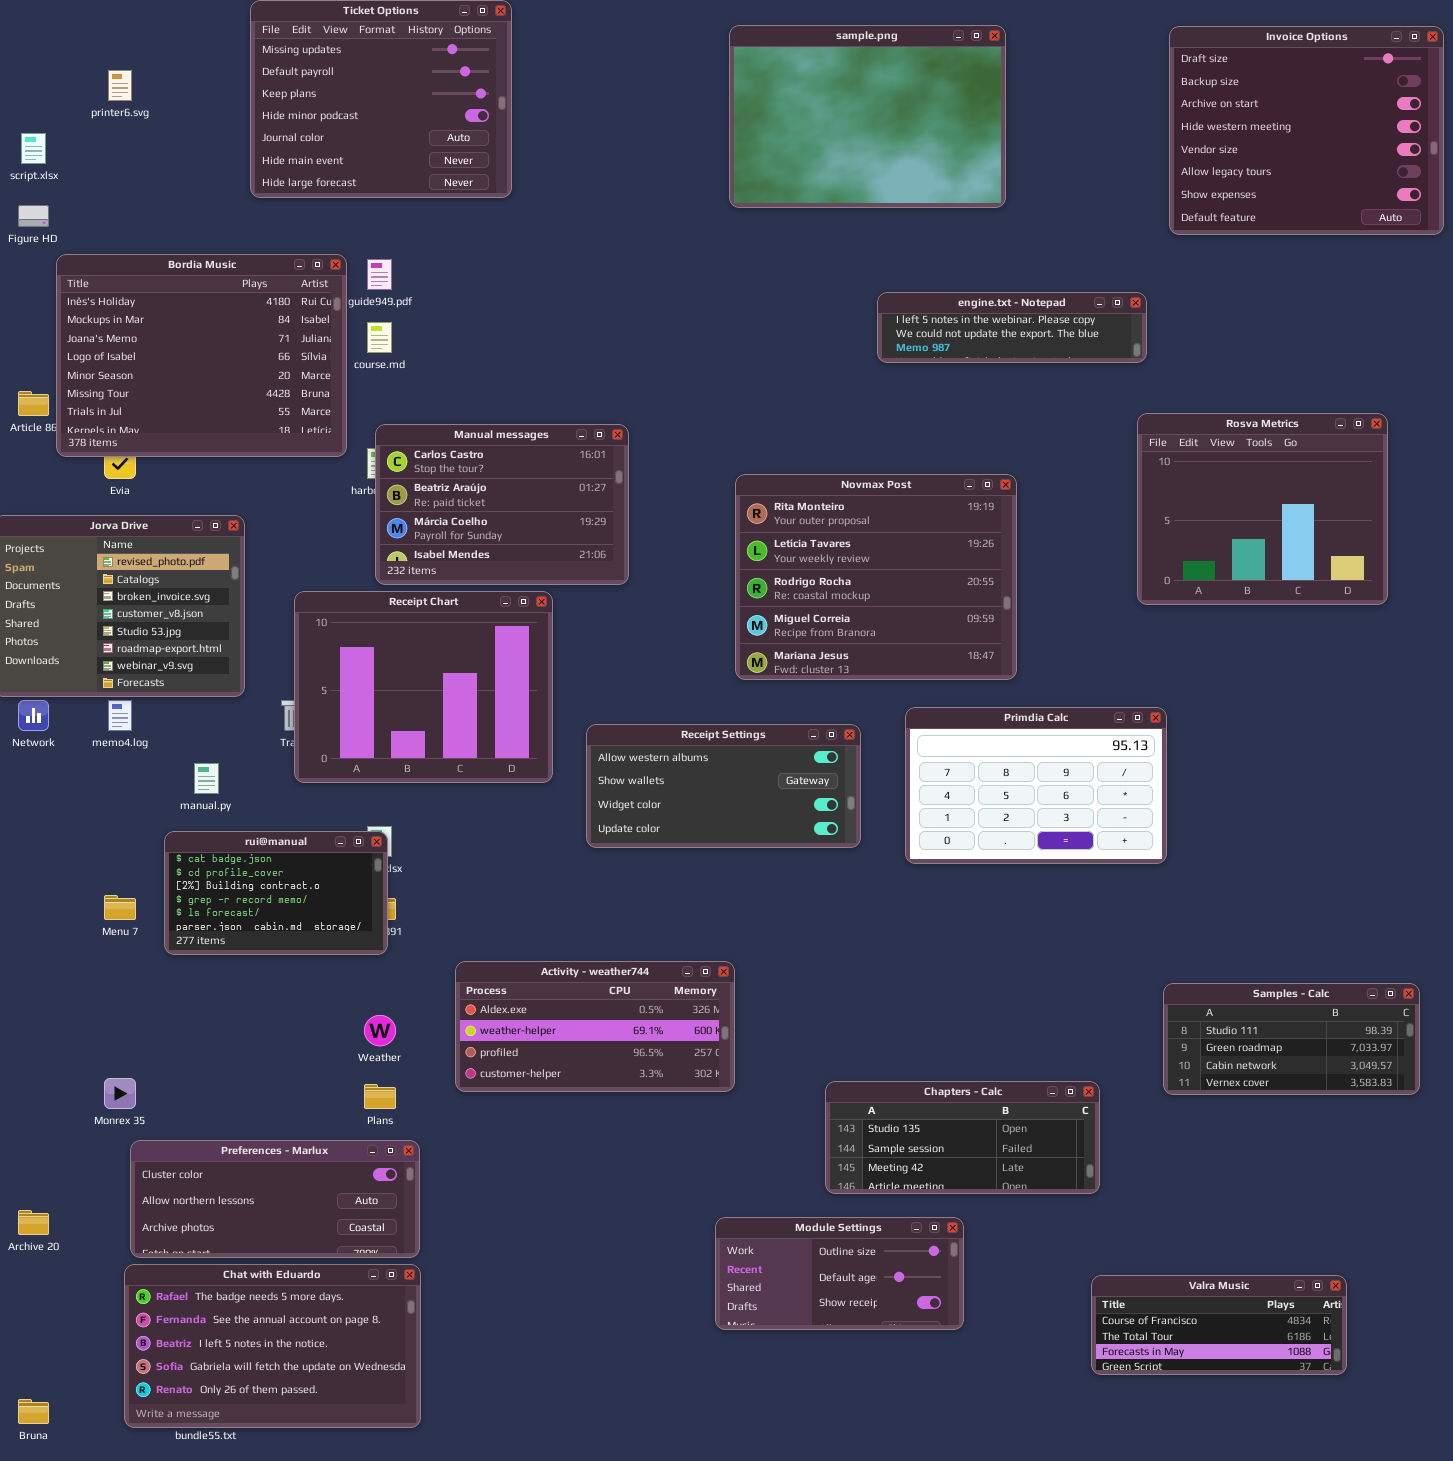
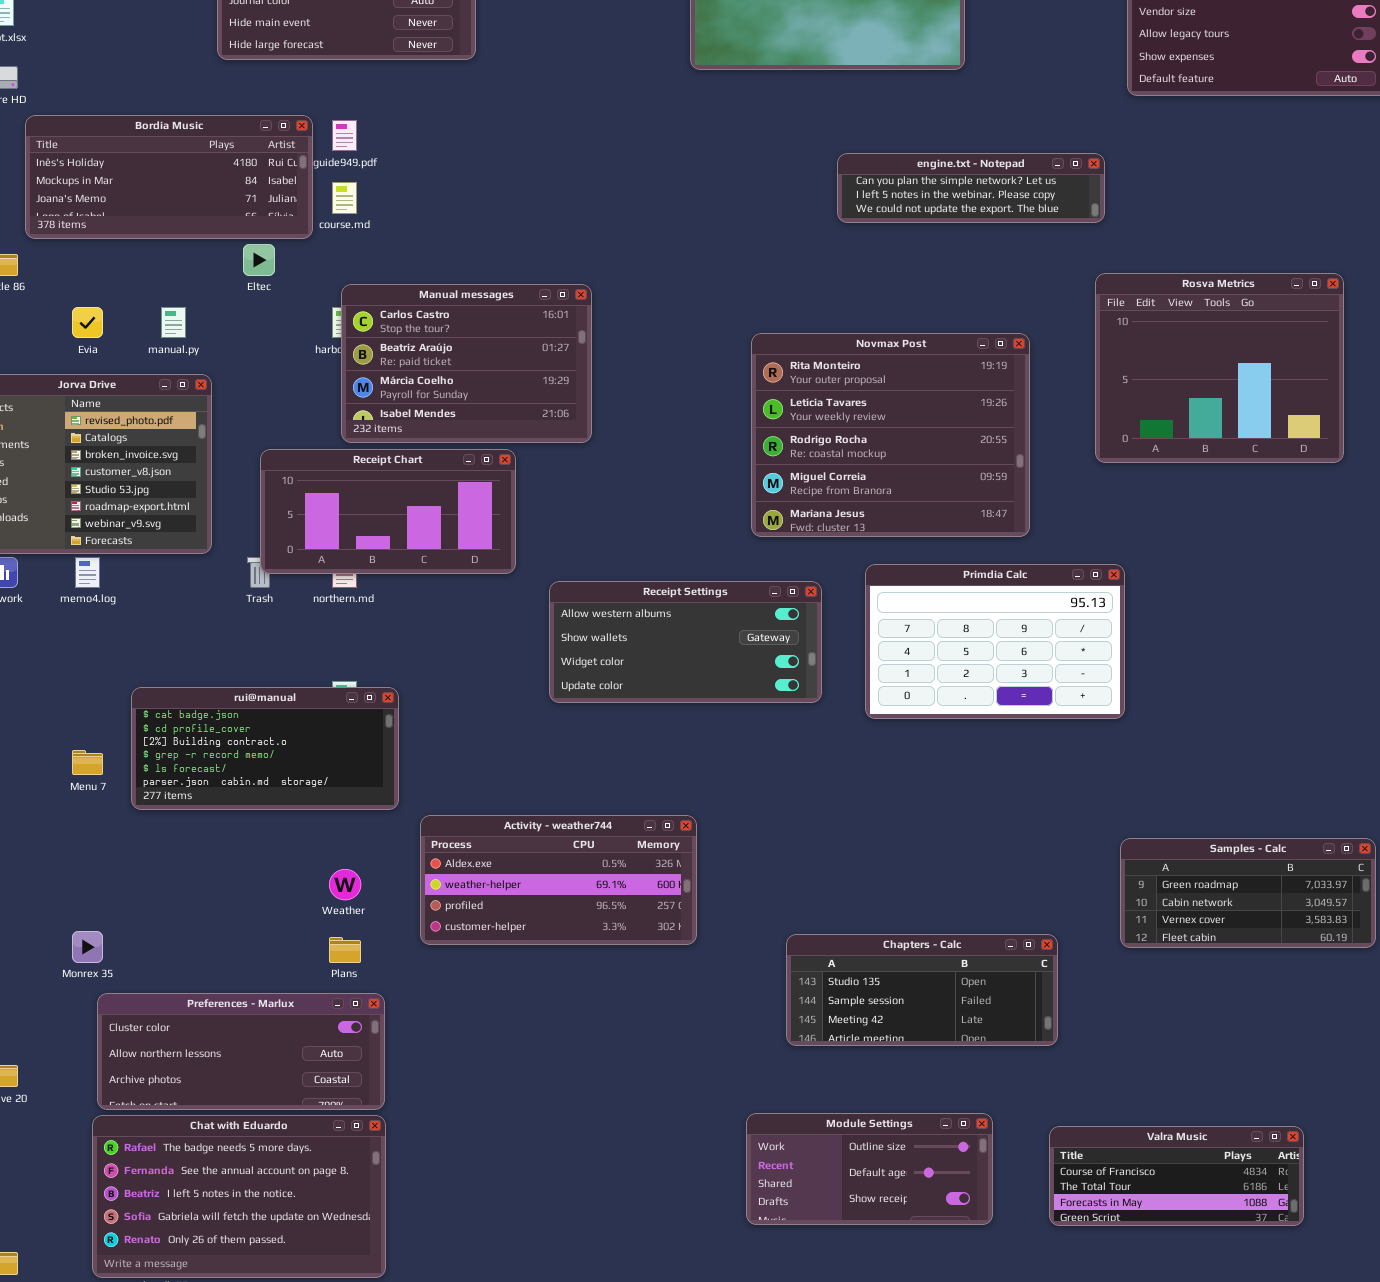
Bordia Music: [56,254,347,457] -> [25,115,313,239], resized
engine.txt - Notepad: [877,292,1147,363] -> [837,153,1105,223], scrolled up 1 row
Novmax Post: [735,474,1017,680] -> [751,333,1030,537], moved
Receipt Chart: [294,591,553,783] -> [260,449,516,574], resized
manual.py: [194,763,219,794] -> [161,307,186,338], moved
rui@manual: [164,831,388,955] -> [131,687,399,810], resized
Samples - Calc: [1163,983,1420,1095] -> [1120,838,1376,948], scrolled down 1 row
Module Settings: [715,1217,964,1330] -> [746,1113,993,1225], moved

